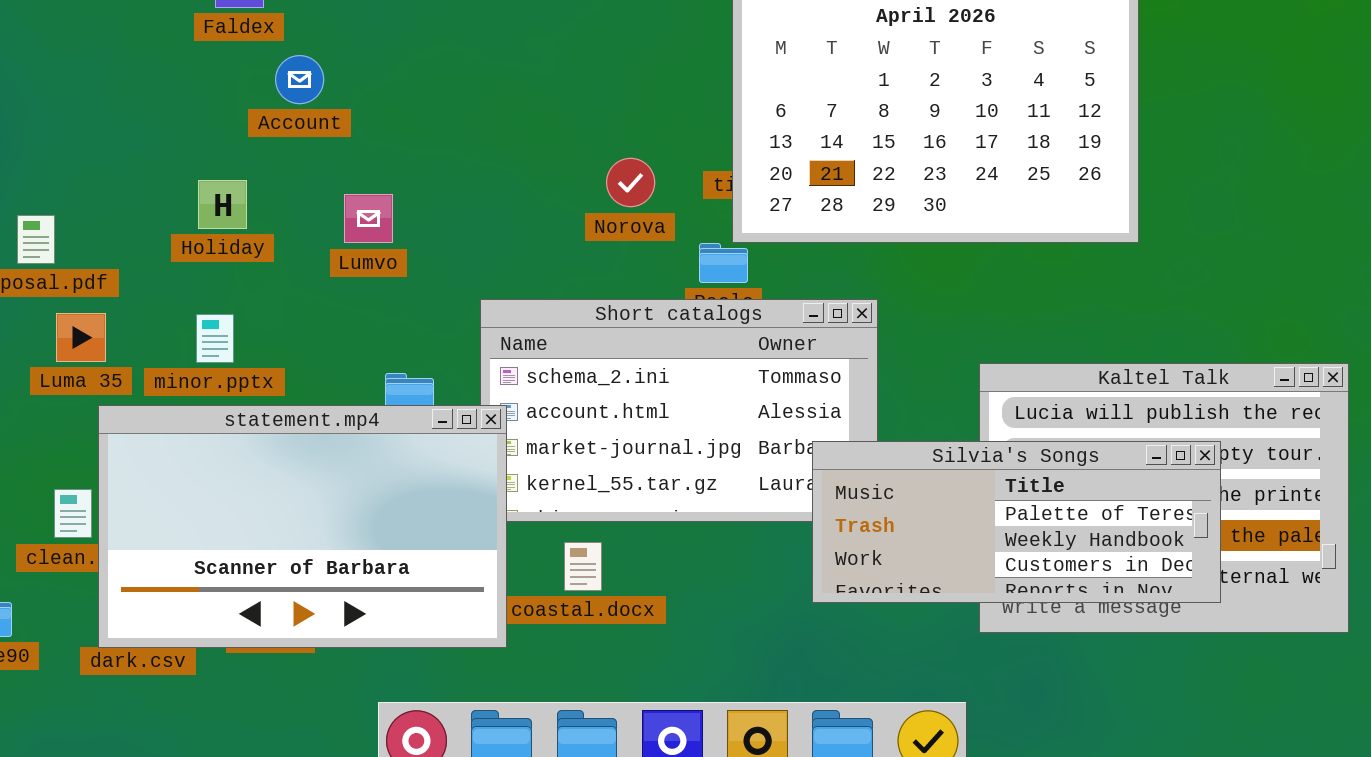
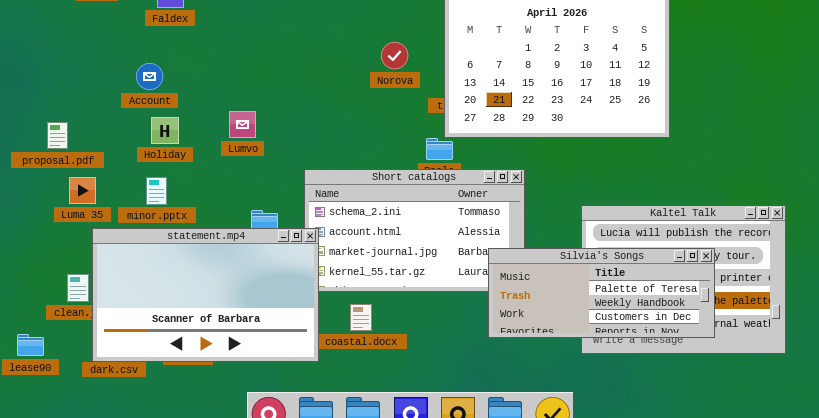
Account: [275,55,324,104] -> [136,63,163,90], moved
Norova: [606,158,655,207] -> [381,42,408,69], moved
Holiday: [198,180,247,229] -> [151,117,179,144], moved

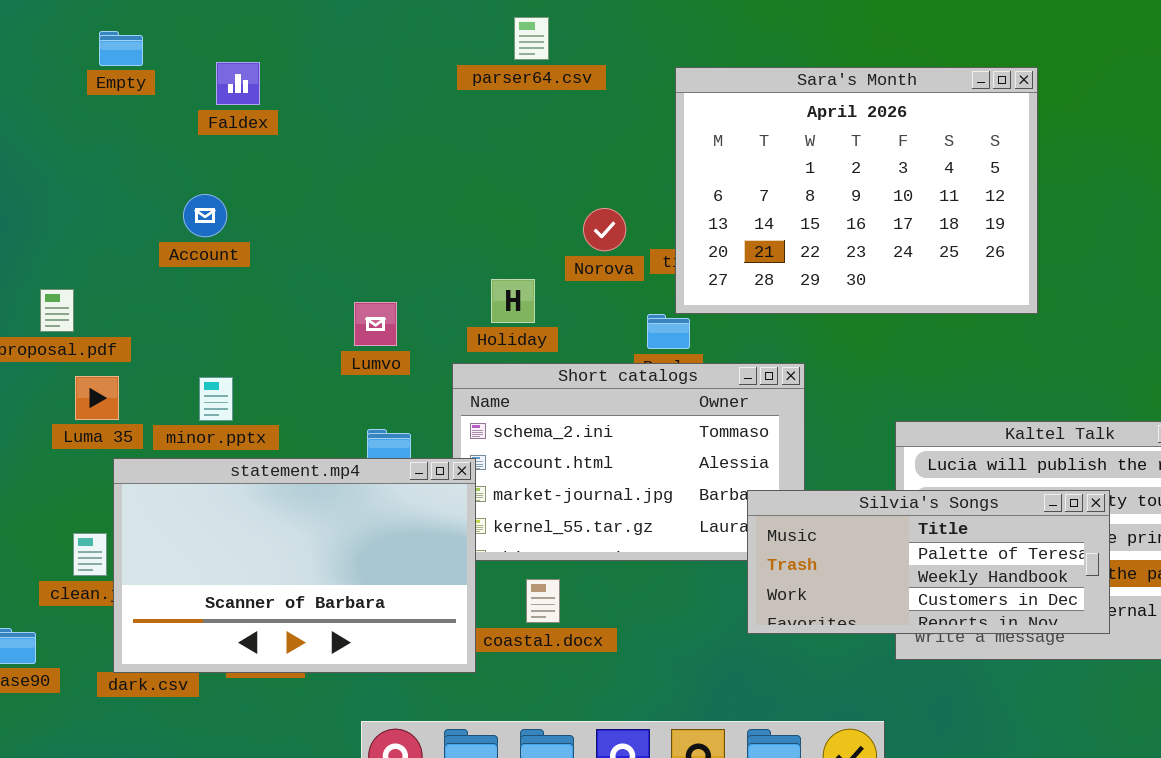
Norova: [381,42,408,69] -> [583,208,626,251], moved
Lumvo: [229,111,256,138] -> [354,302,397,346], moved
Holiday: [151,117,179,144] -> [491,279,535,323], moved

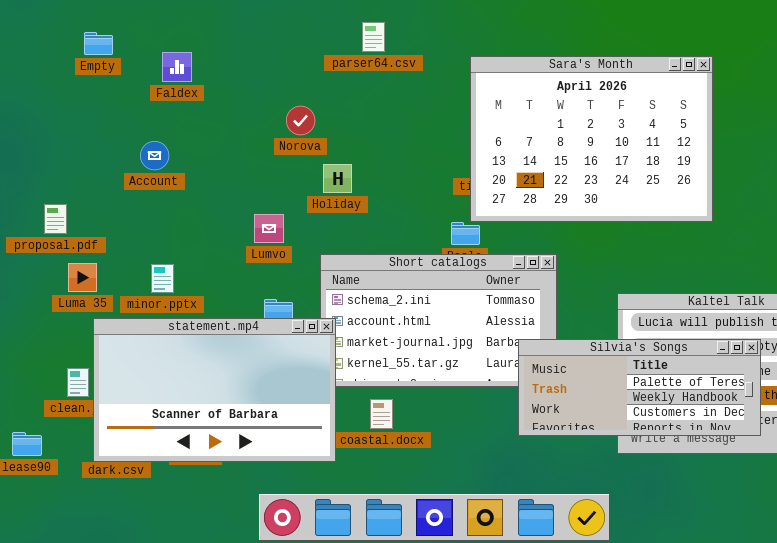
Norova: [583,208,626,251] -> [286,106,315,135], moved
Holiday: [491,279,535,323] -> [323,164,352,193], moved

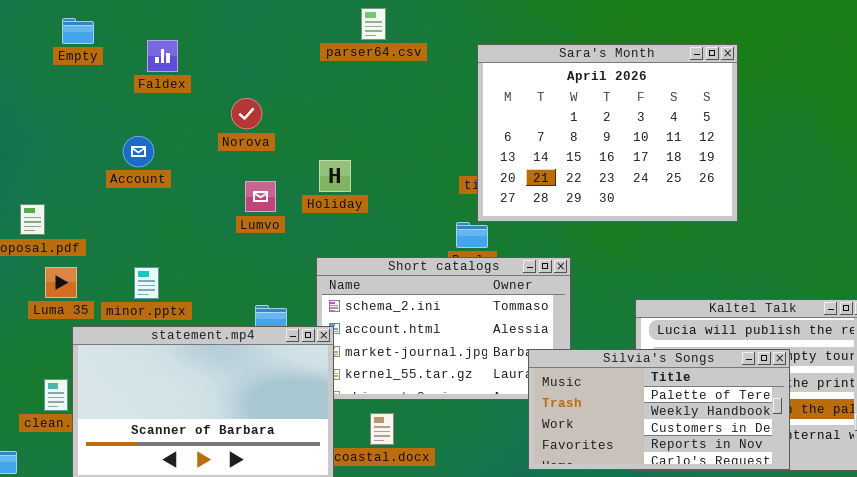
Norova: [286,106,315,135] -> [231,98,262,129], moved
Lumvo: [254,214,284,243] -> [245,181,276,212], moved
Silvia's Songs: [518,339,761,436] -> [528,349,790,470], resized

